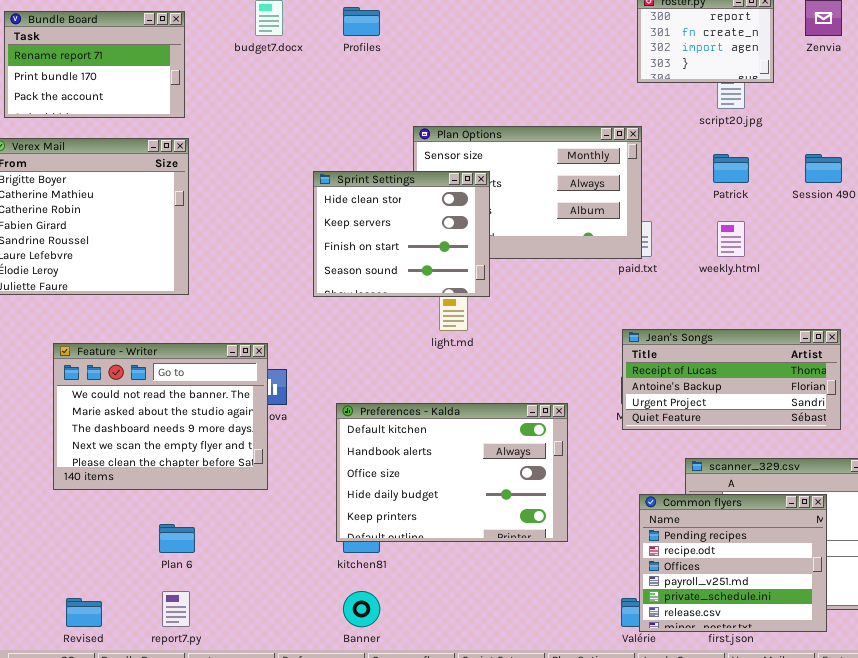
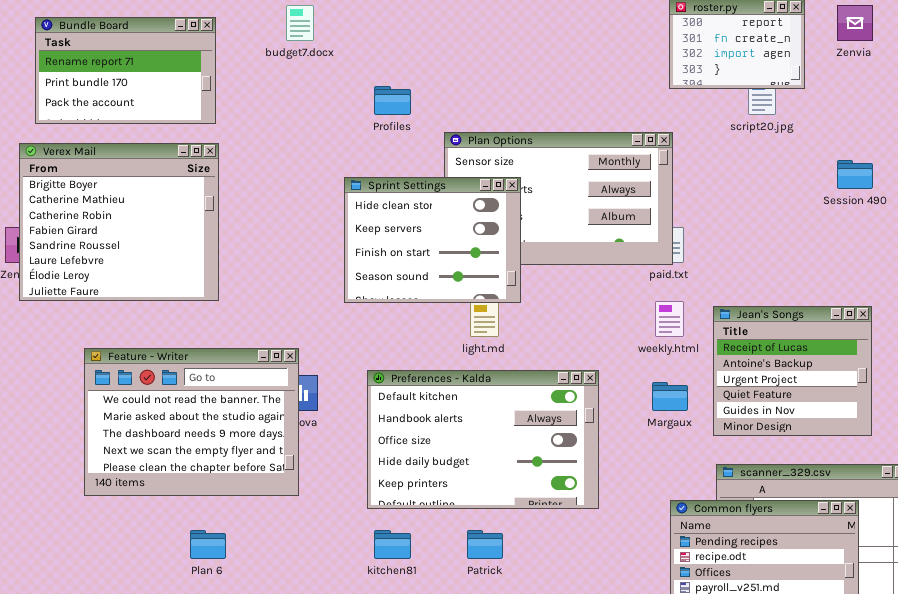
Profiles: [343,7,380,36] -> [374,86,411,115], moved
Patrick: [713,154,749,183] -> [467,530,503,559], moved
weekly.html: [717,221,745,257] -> [655,301,684,337], moved
Jean's Songs: [622,329,841,430] -> [713,306,872,436], resized
Preferences - Kalda: [336,403,568,542] -> [367,370,599,509], moved

